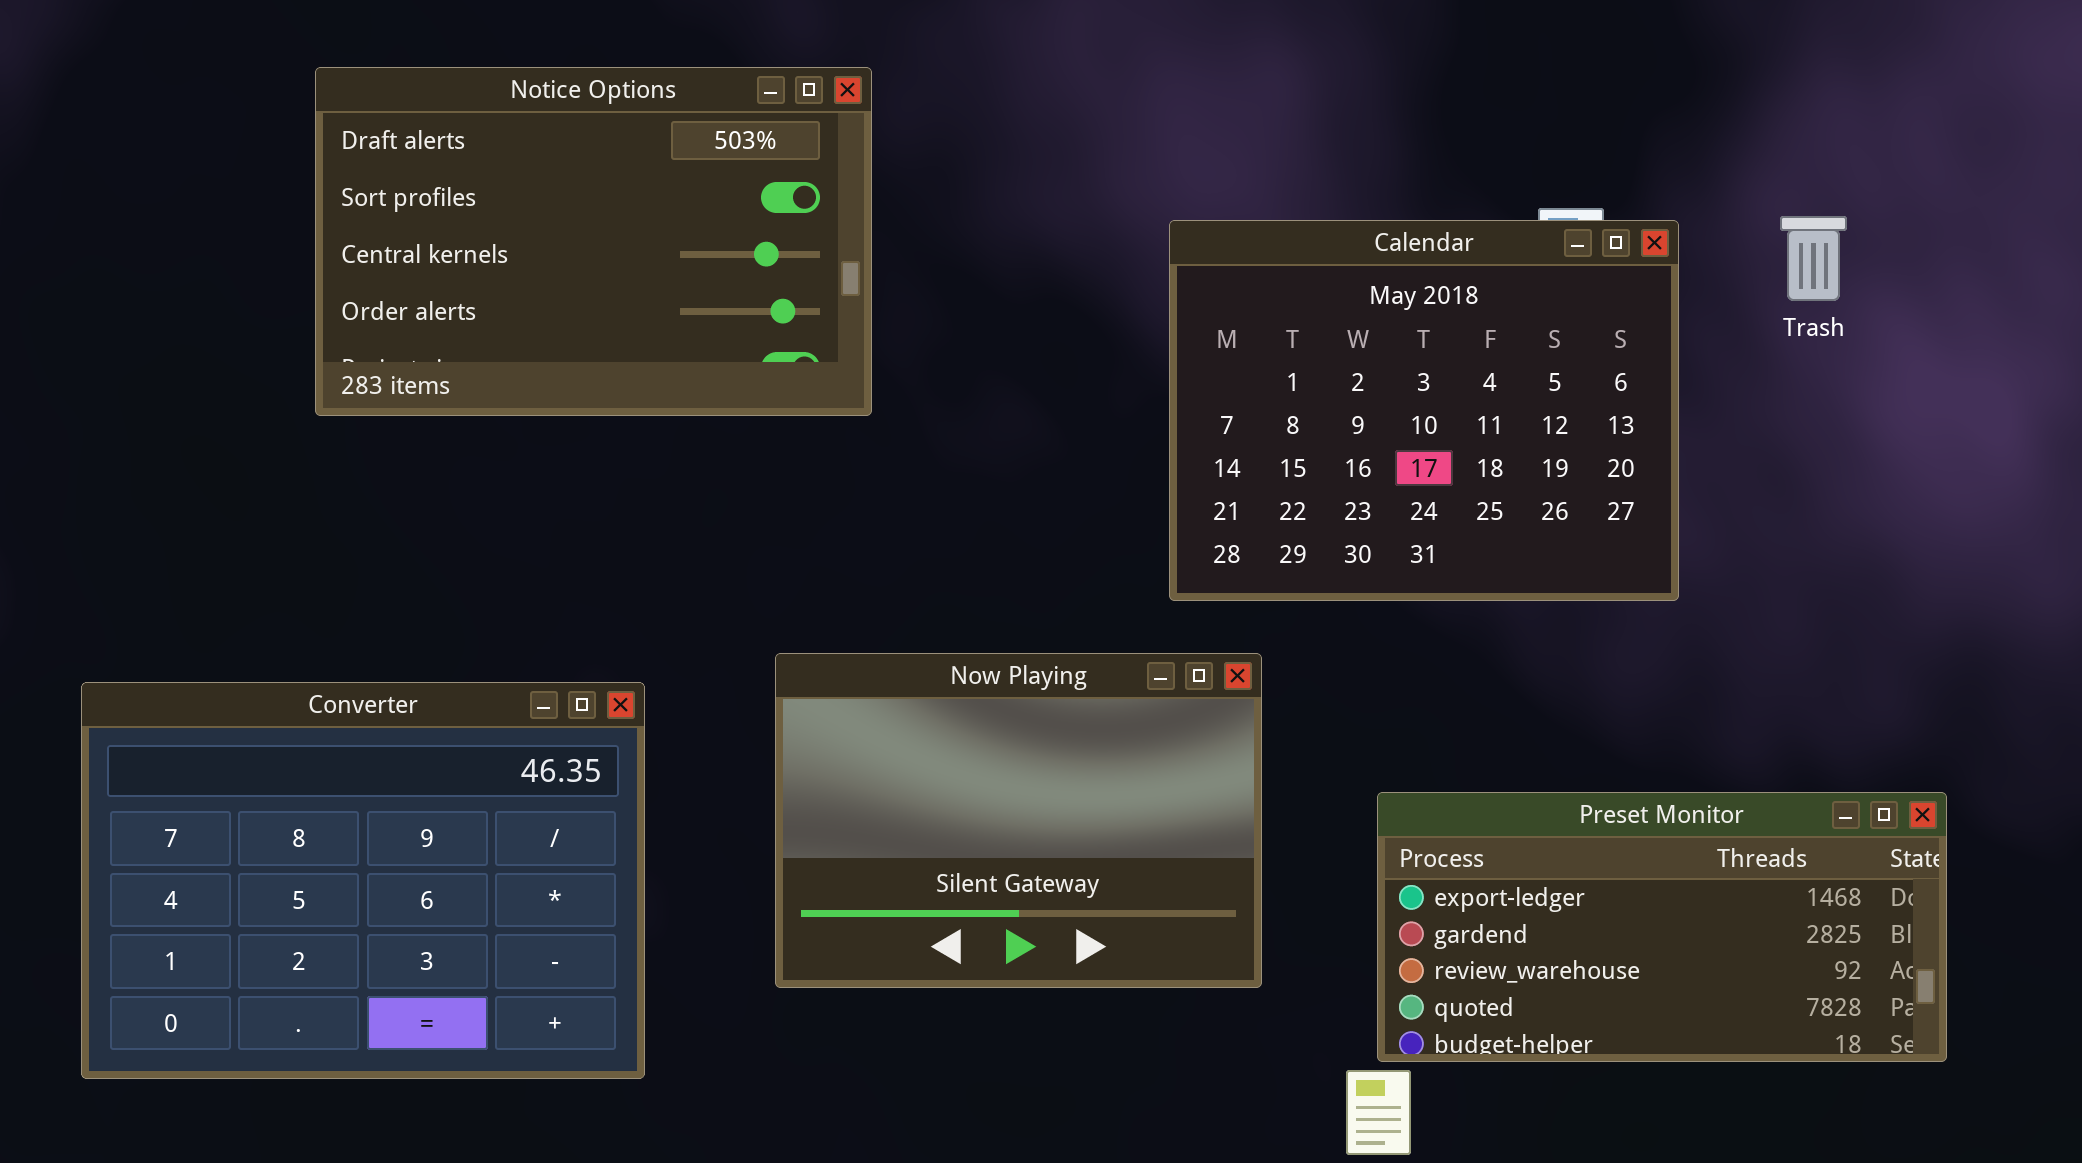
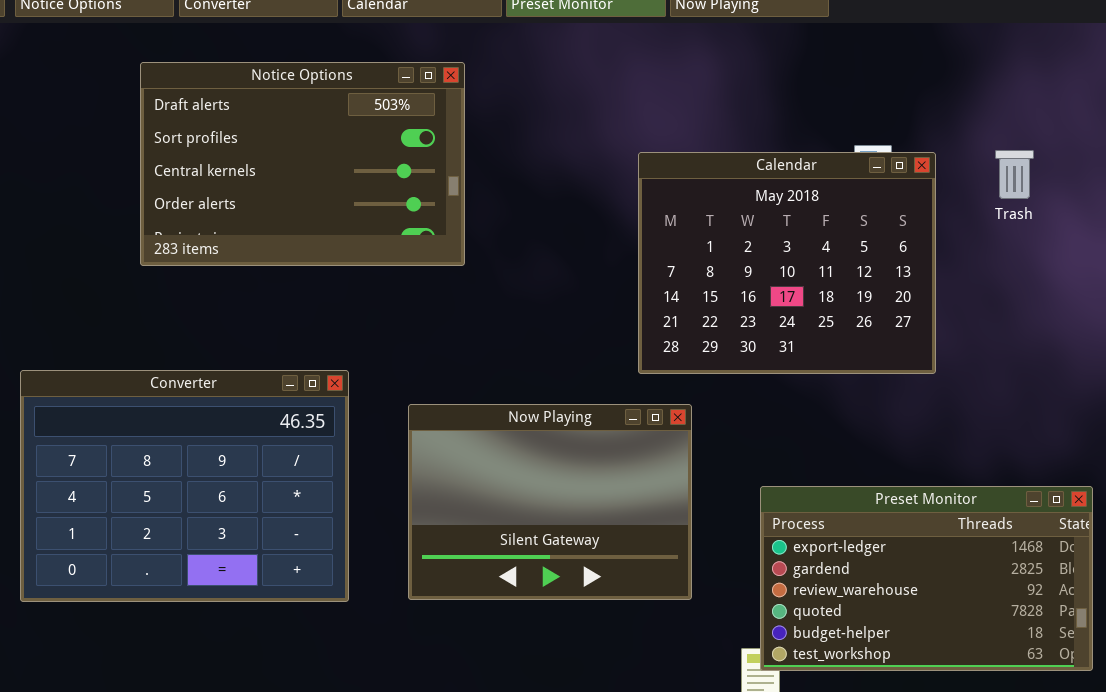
Converter: [81,682,645,1079] -> [20,370,349,602], moved
Preset Monitor: [1377,792,1947,1062] -> [760,486,1093,671], resized

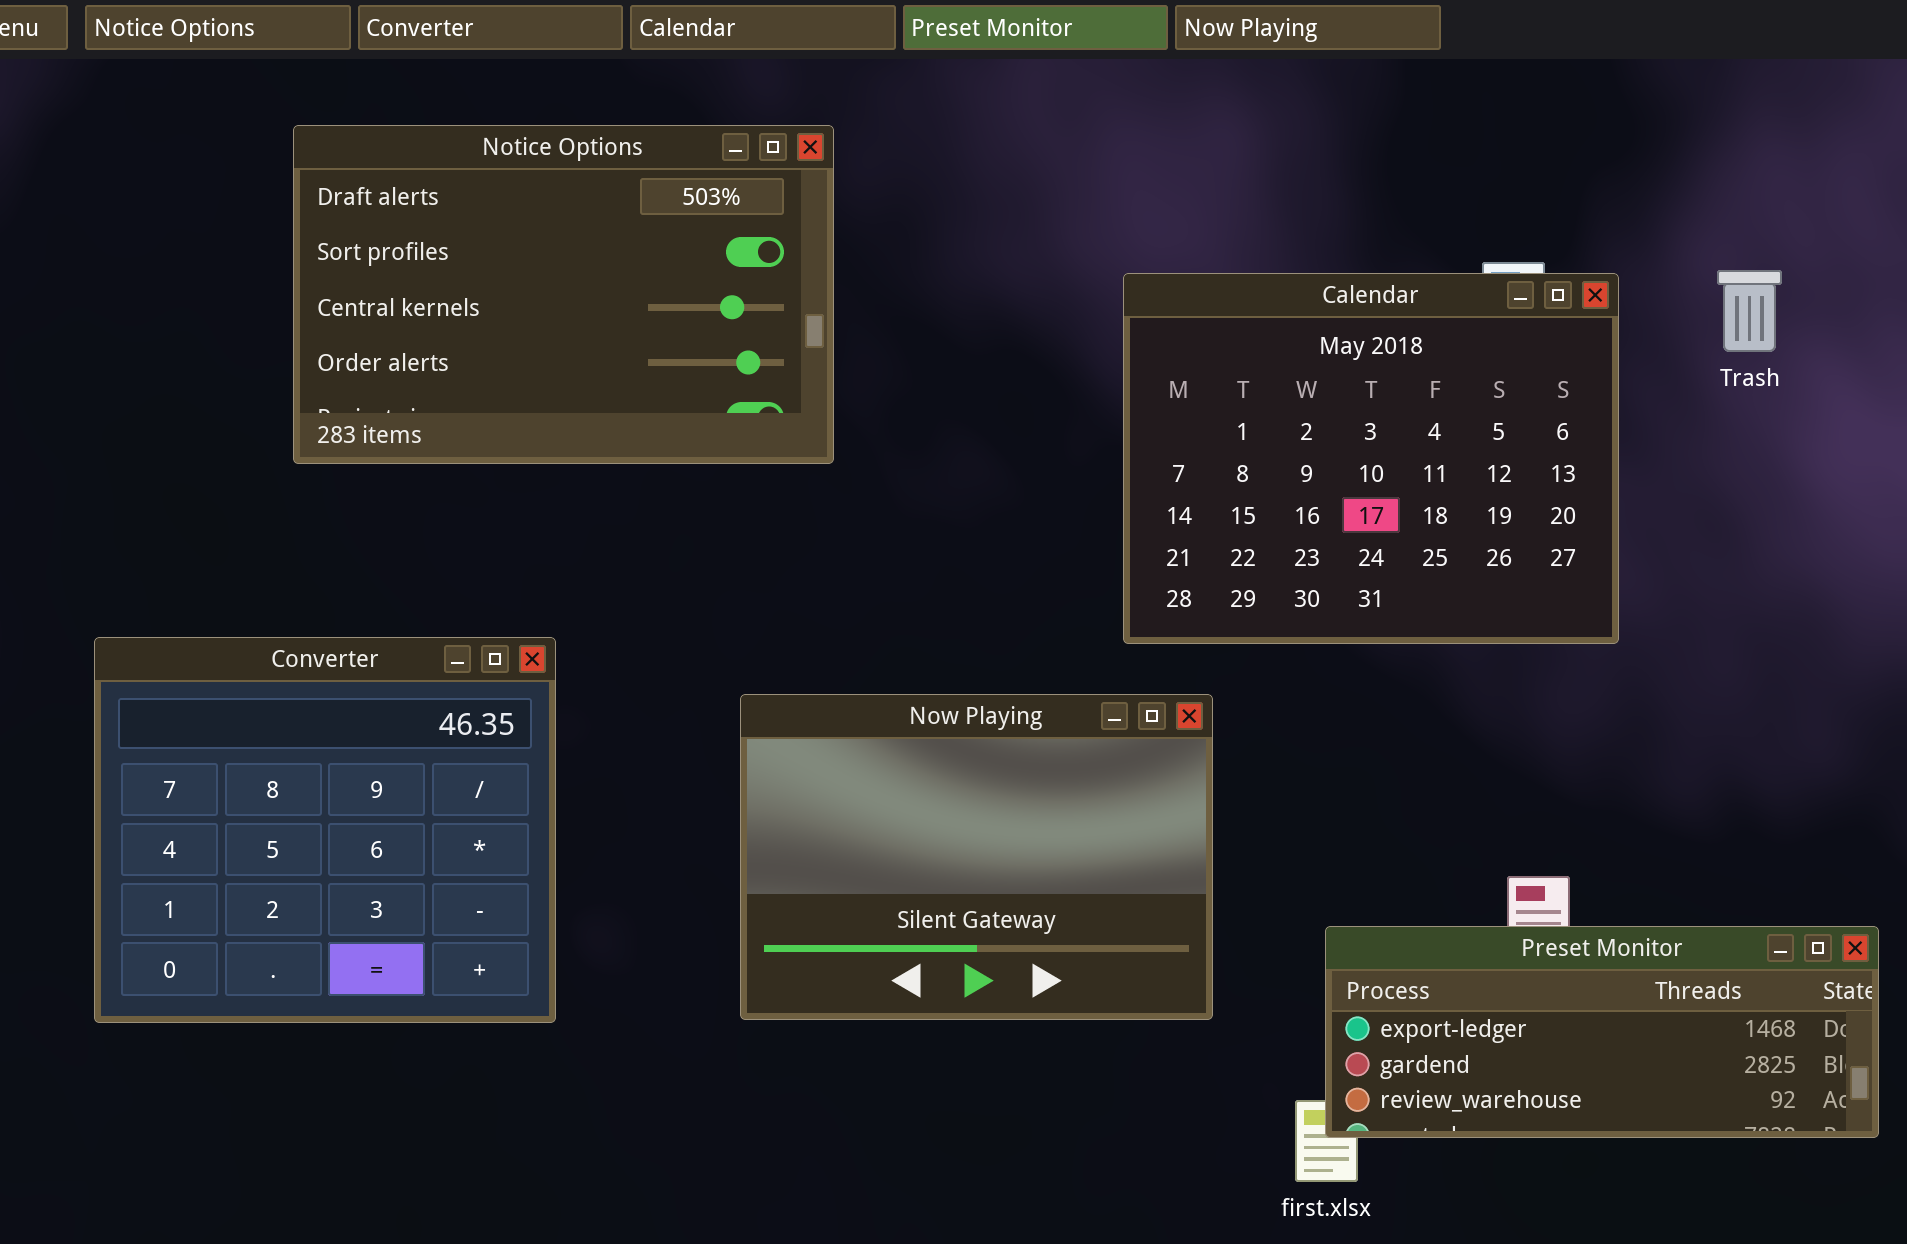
Converter: [20,370,349,602] -> [94,637,556,1023], resized
Preset Monitor: [760,486,1093,671] -> [1325,926,1879,1138], resized

